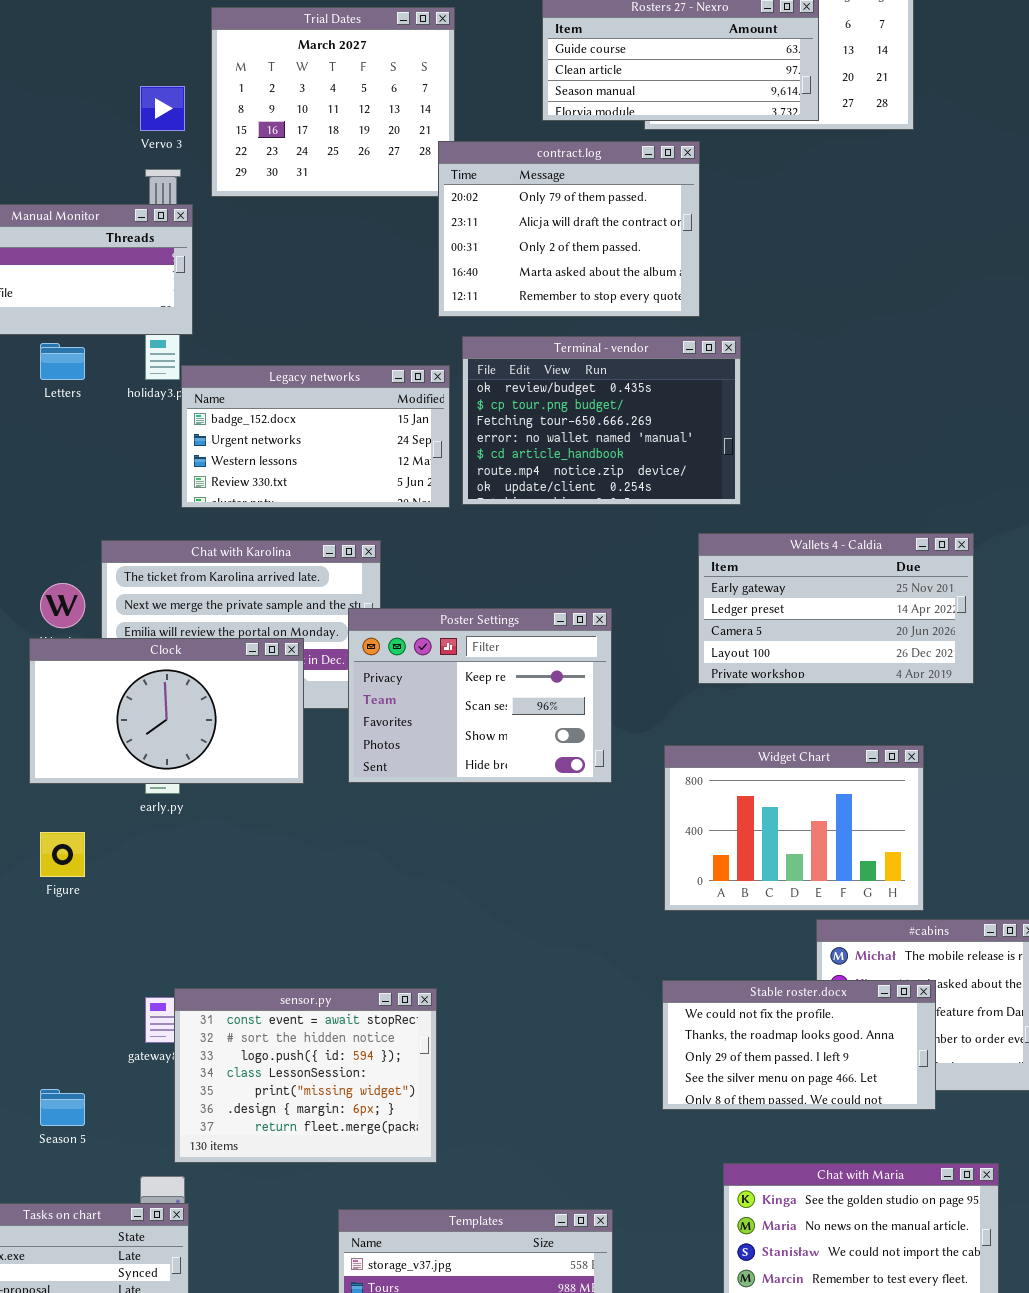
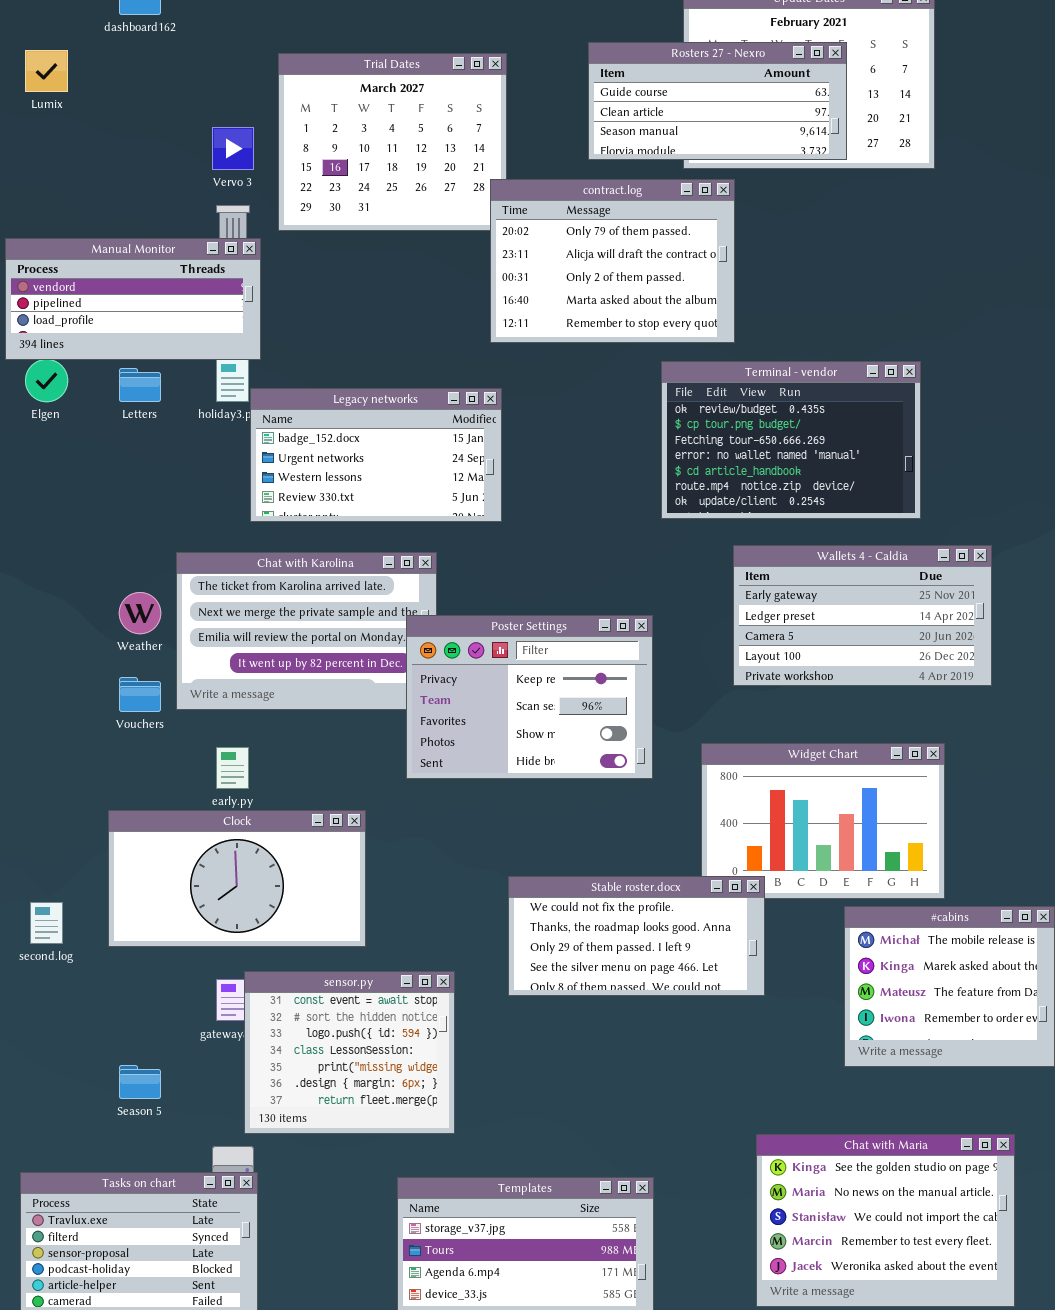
Terminal - vendor: [462,336,741,505] -> [661,361,921,519], moved
Clock: [29,638,304,784] -> [108,810,366,947], moved
Stable roster.docx: [662,980,936,1110] -> [508,876,765,996], moved
sensor.py: [174,988,437,1163] -> [244,971,455,1134], resized

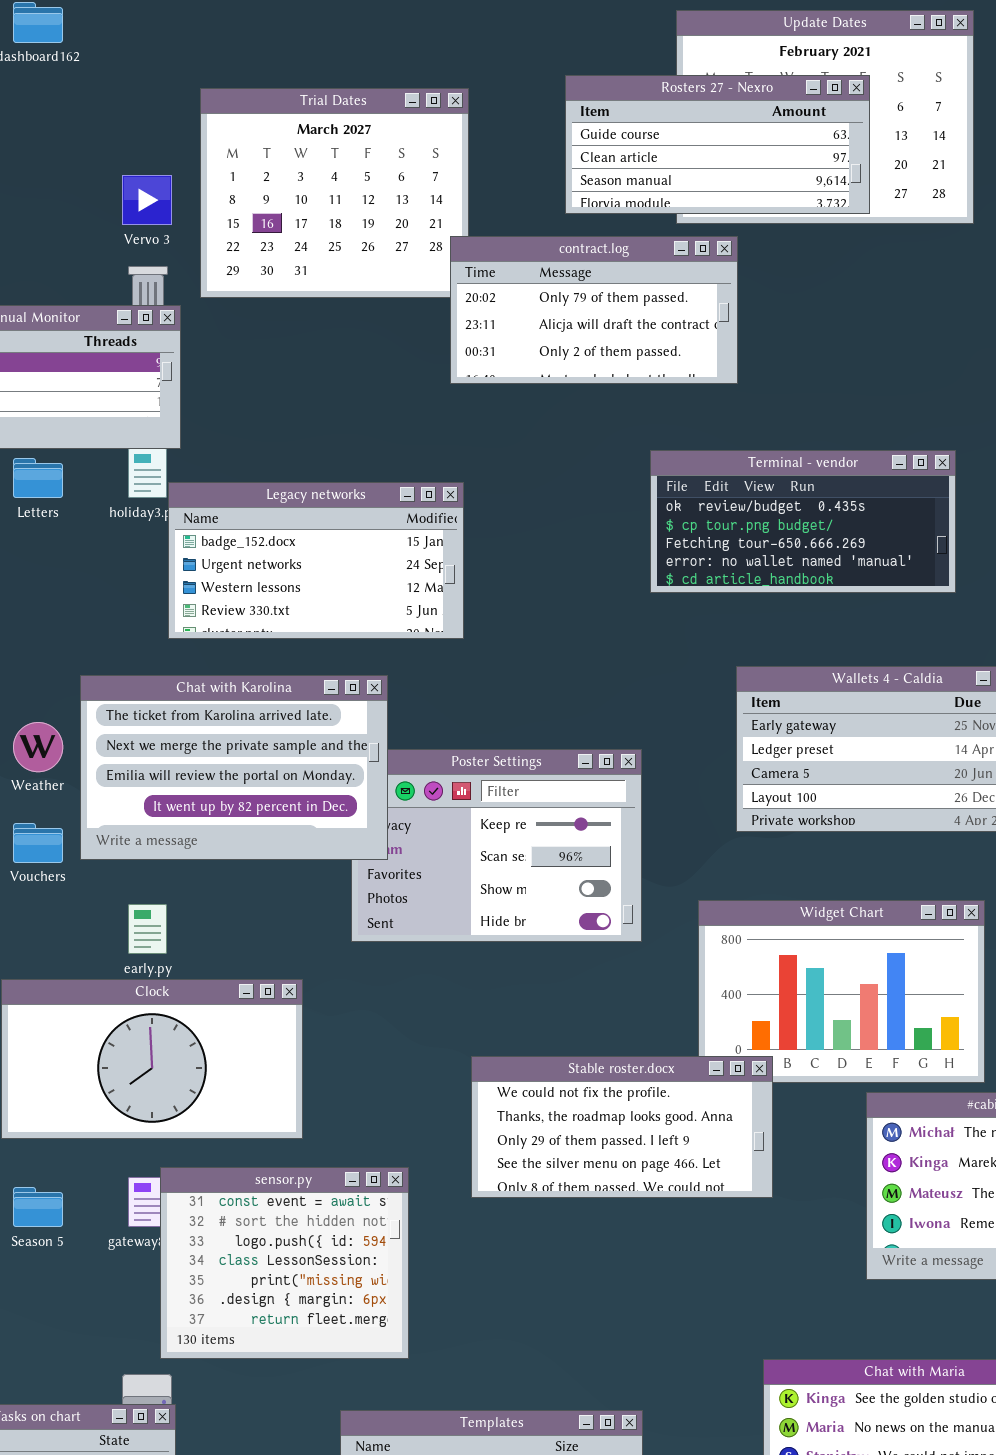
contract.log: [490,179,735,343] -> [450,236,738,384], resized
Terminal - vendor: [661,361,921,519] -> [650,450,956,593], resized
Chat with Karolina: [176,552,437,710] -> [80,675,388,860], raised
Season 5: [119,1065,161,1099] -> [13,1187,63,1227], moved

